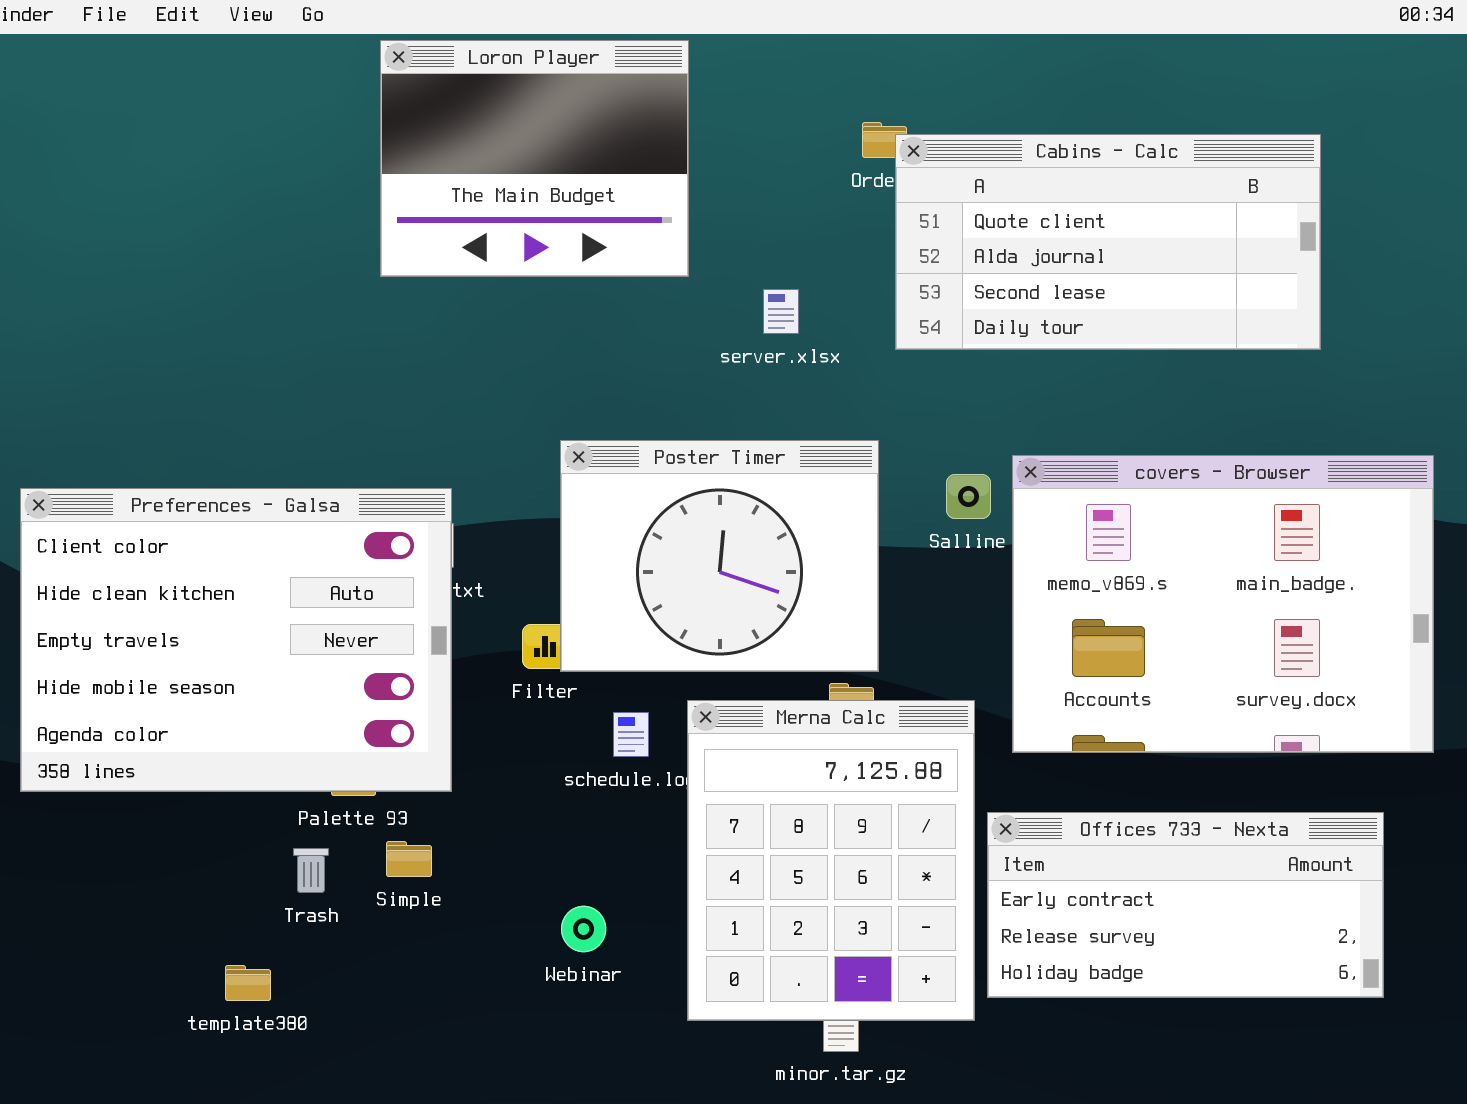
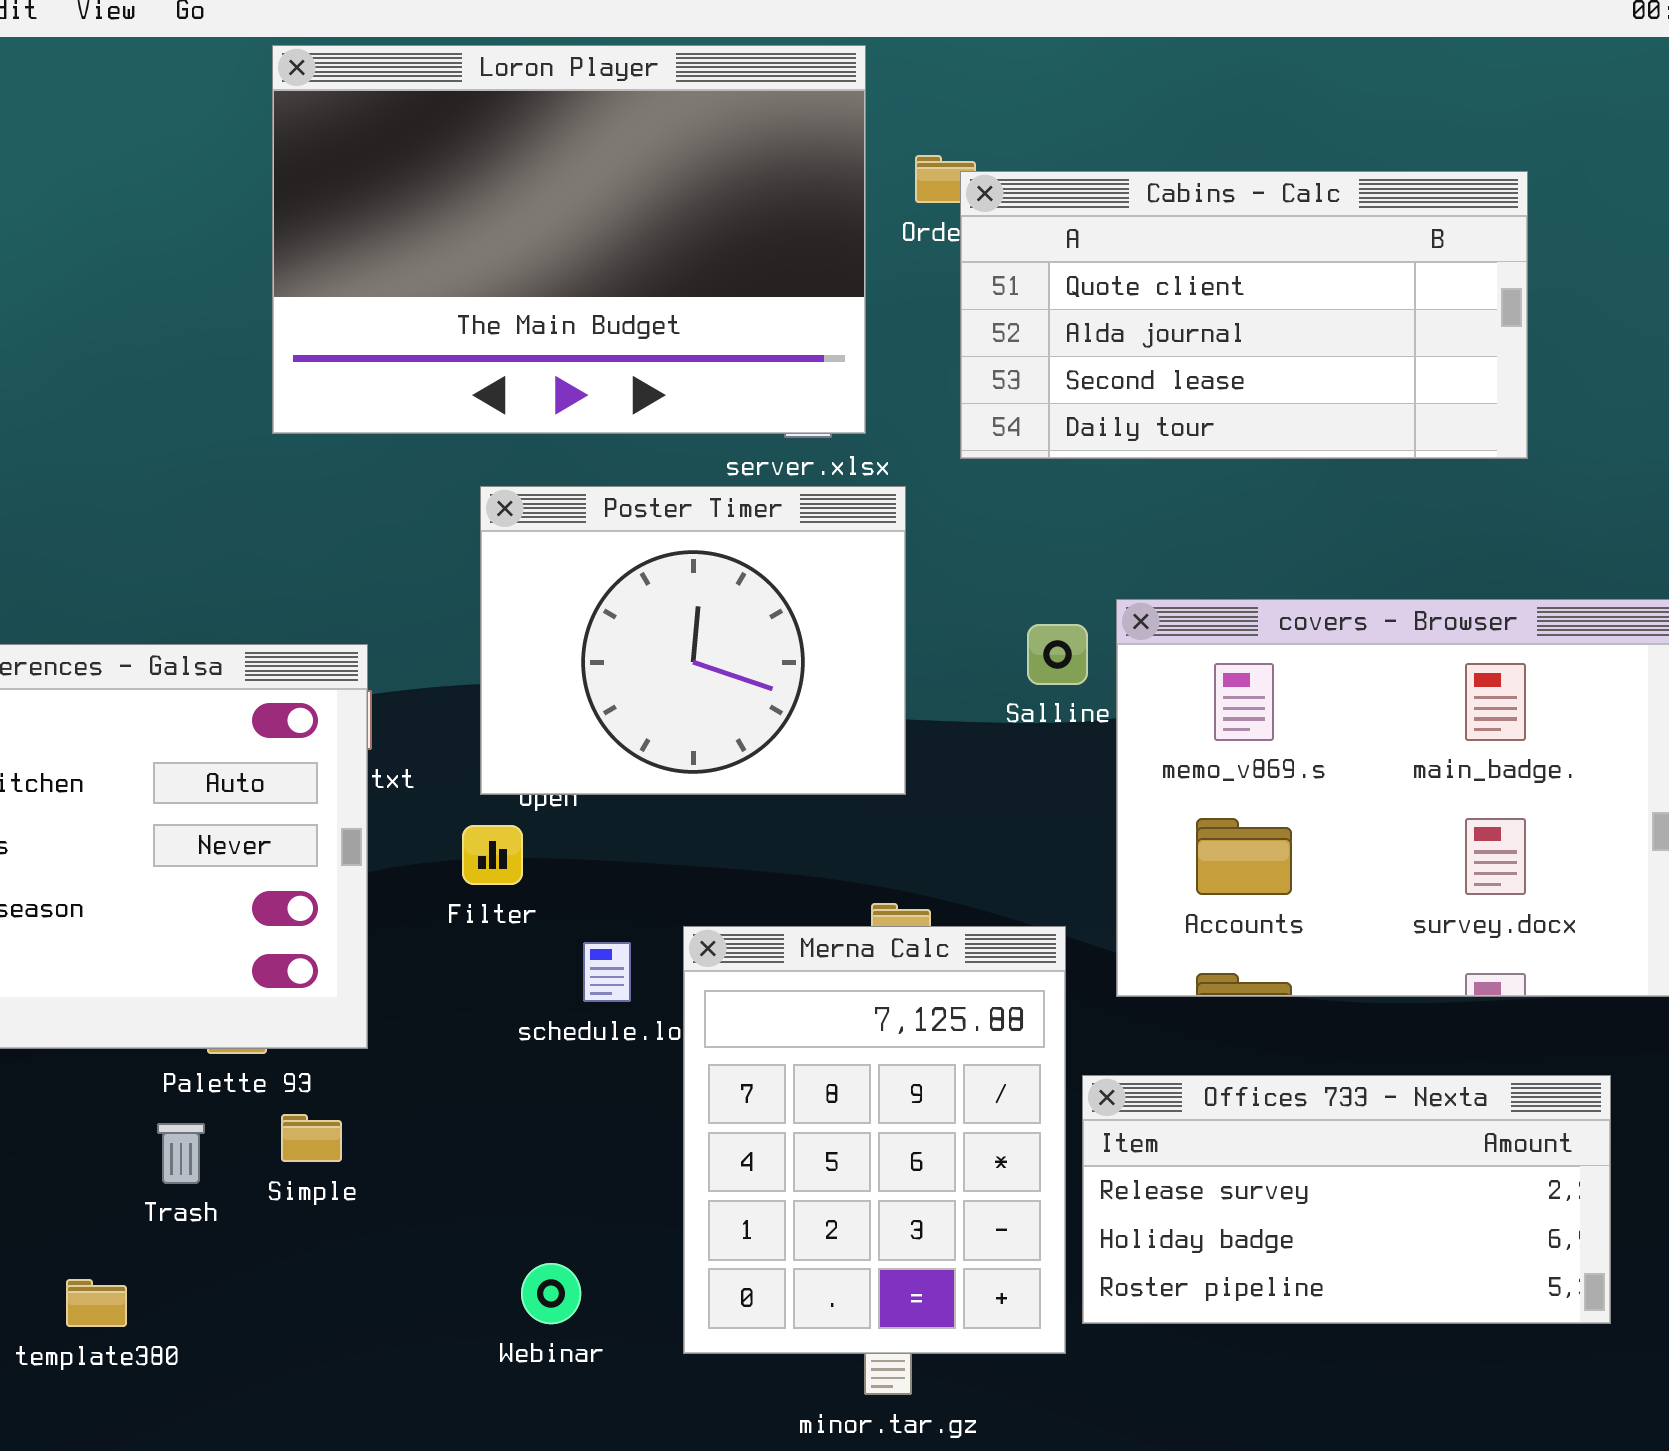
Loron Player: [380,40,689,277] -> [272,45,866,434], resized
Poster Timer: [560,440,879,672] -> [480,486,906,795], moved
Offices 733 - Nexta: [987,812,1384,998] -> [1082,1075,1611,1324], scrolled down 1 row
Webinar: [561,906,606,952] -> [521,1263,581,1324], moved

